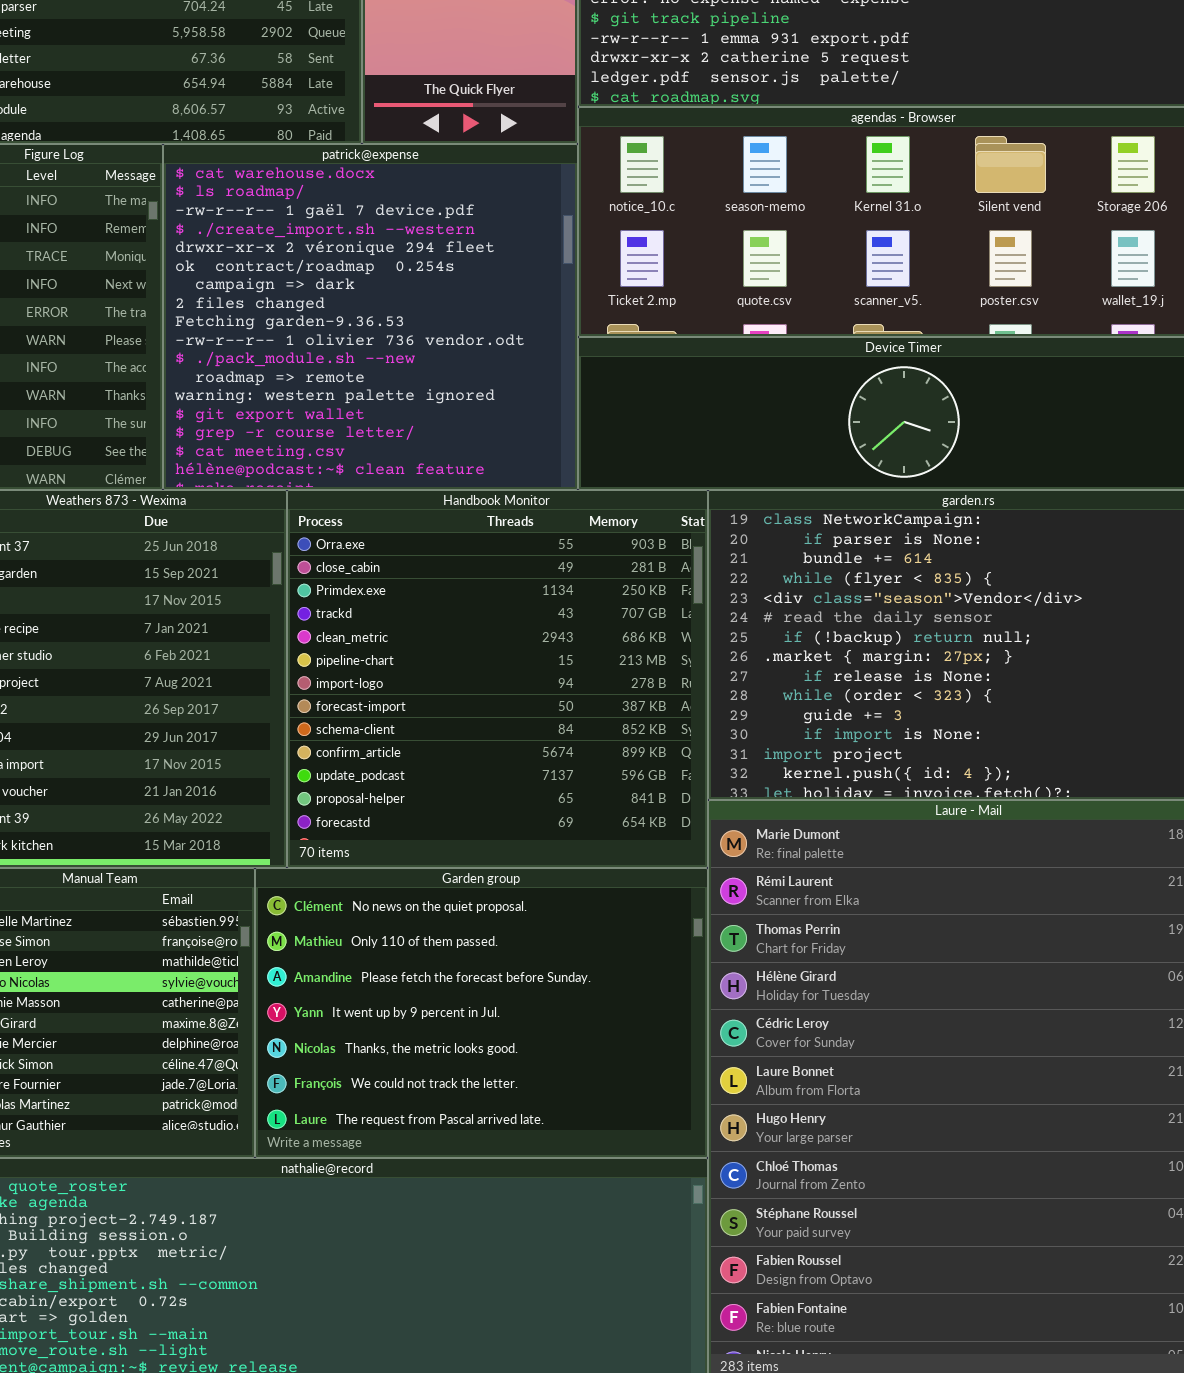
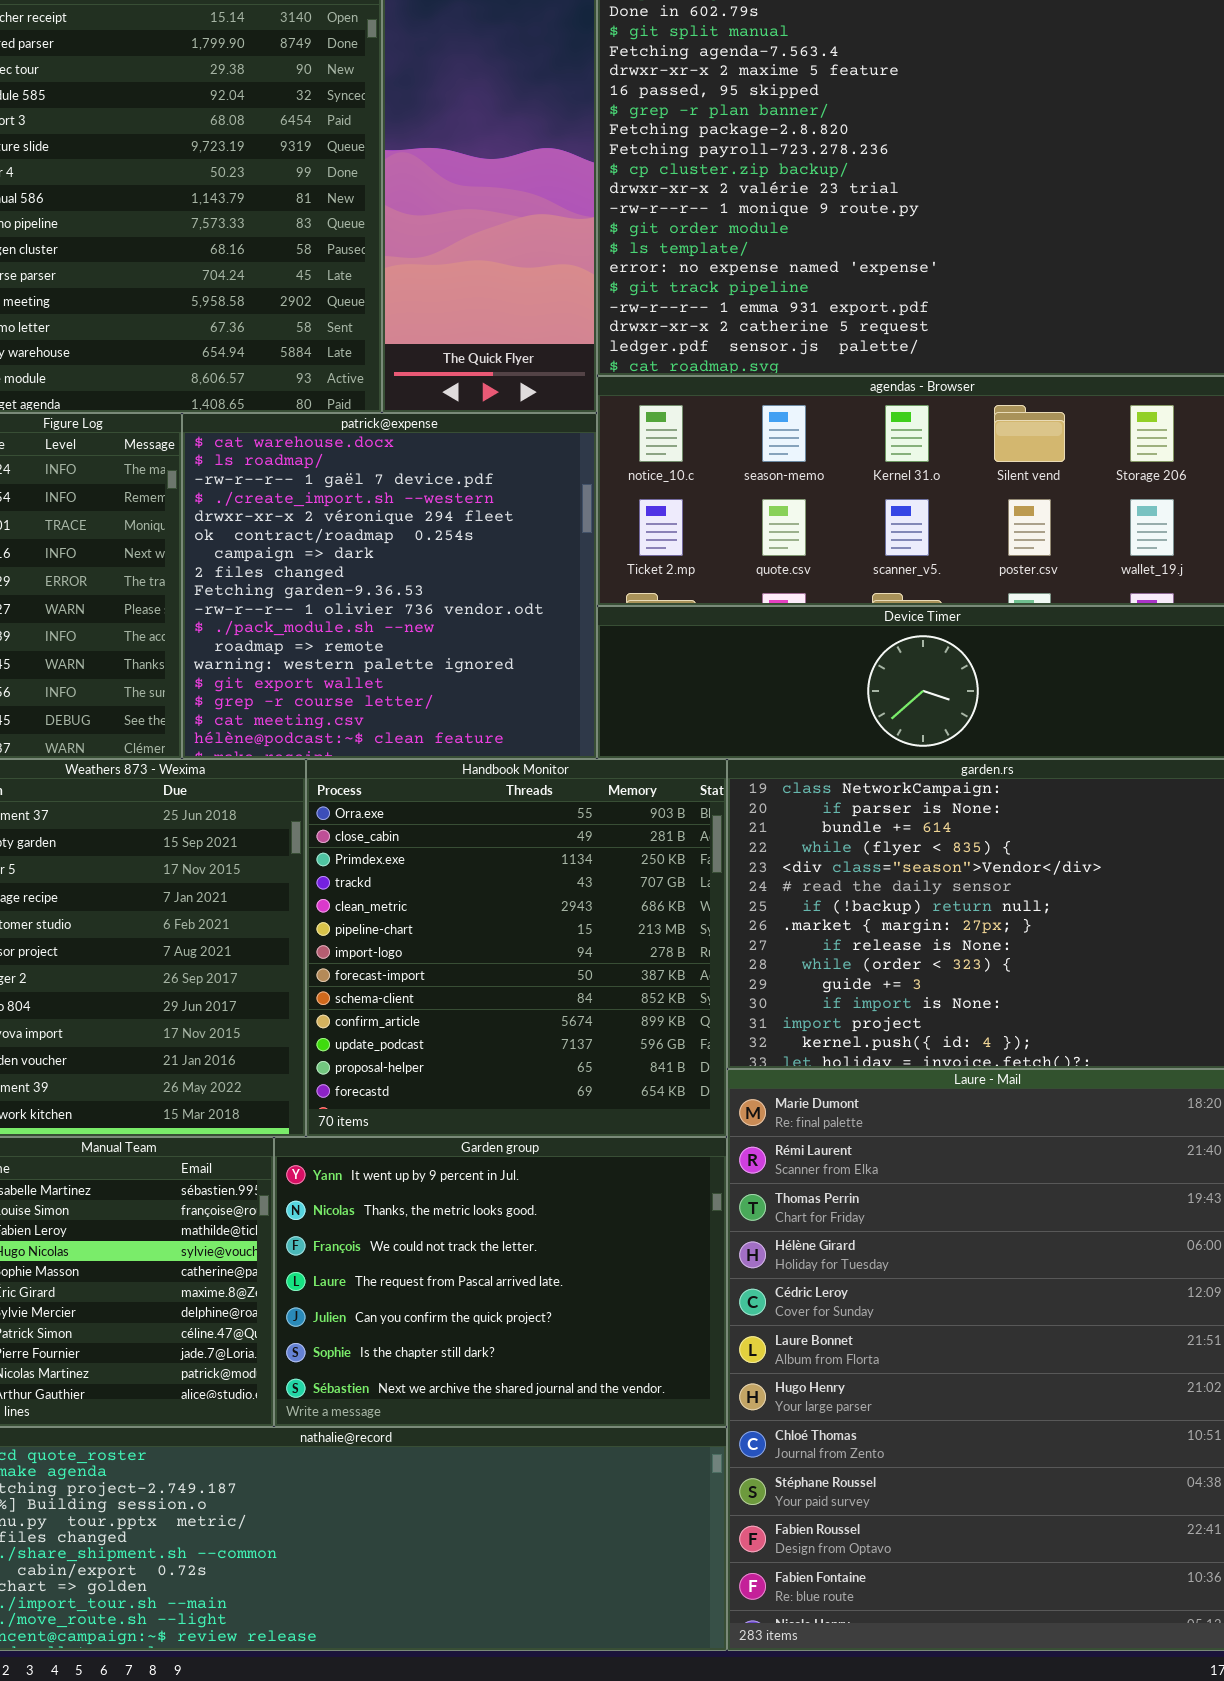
Garden group: [255,868,708,1158] -> [274,1137,727,1427], scrolled down 3 rows

